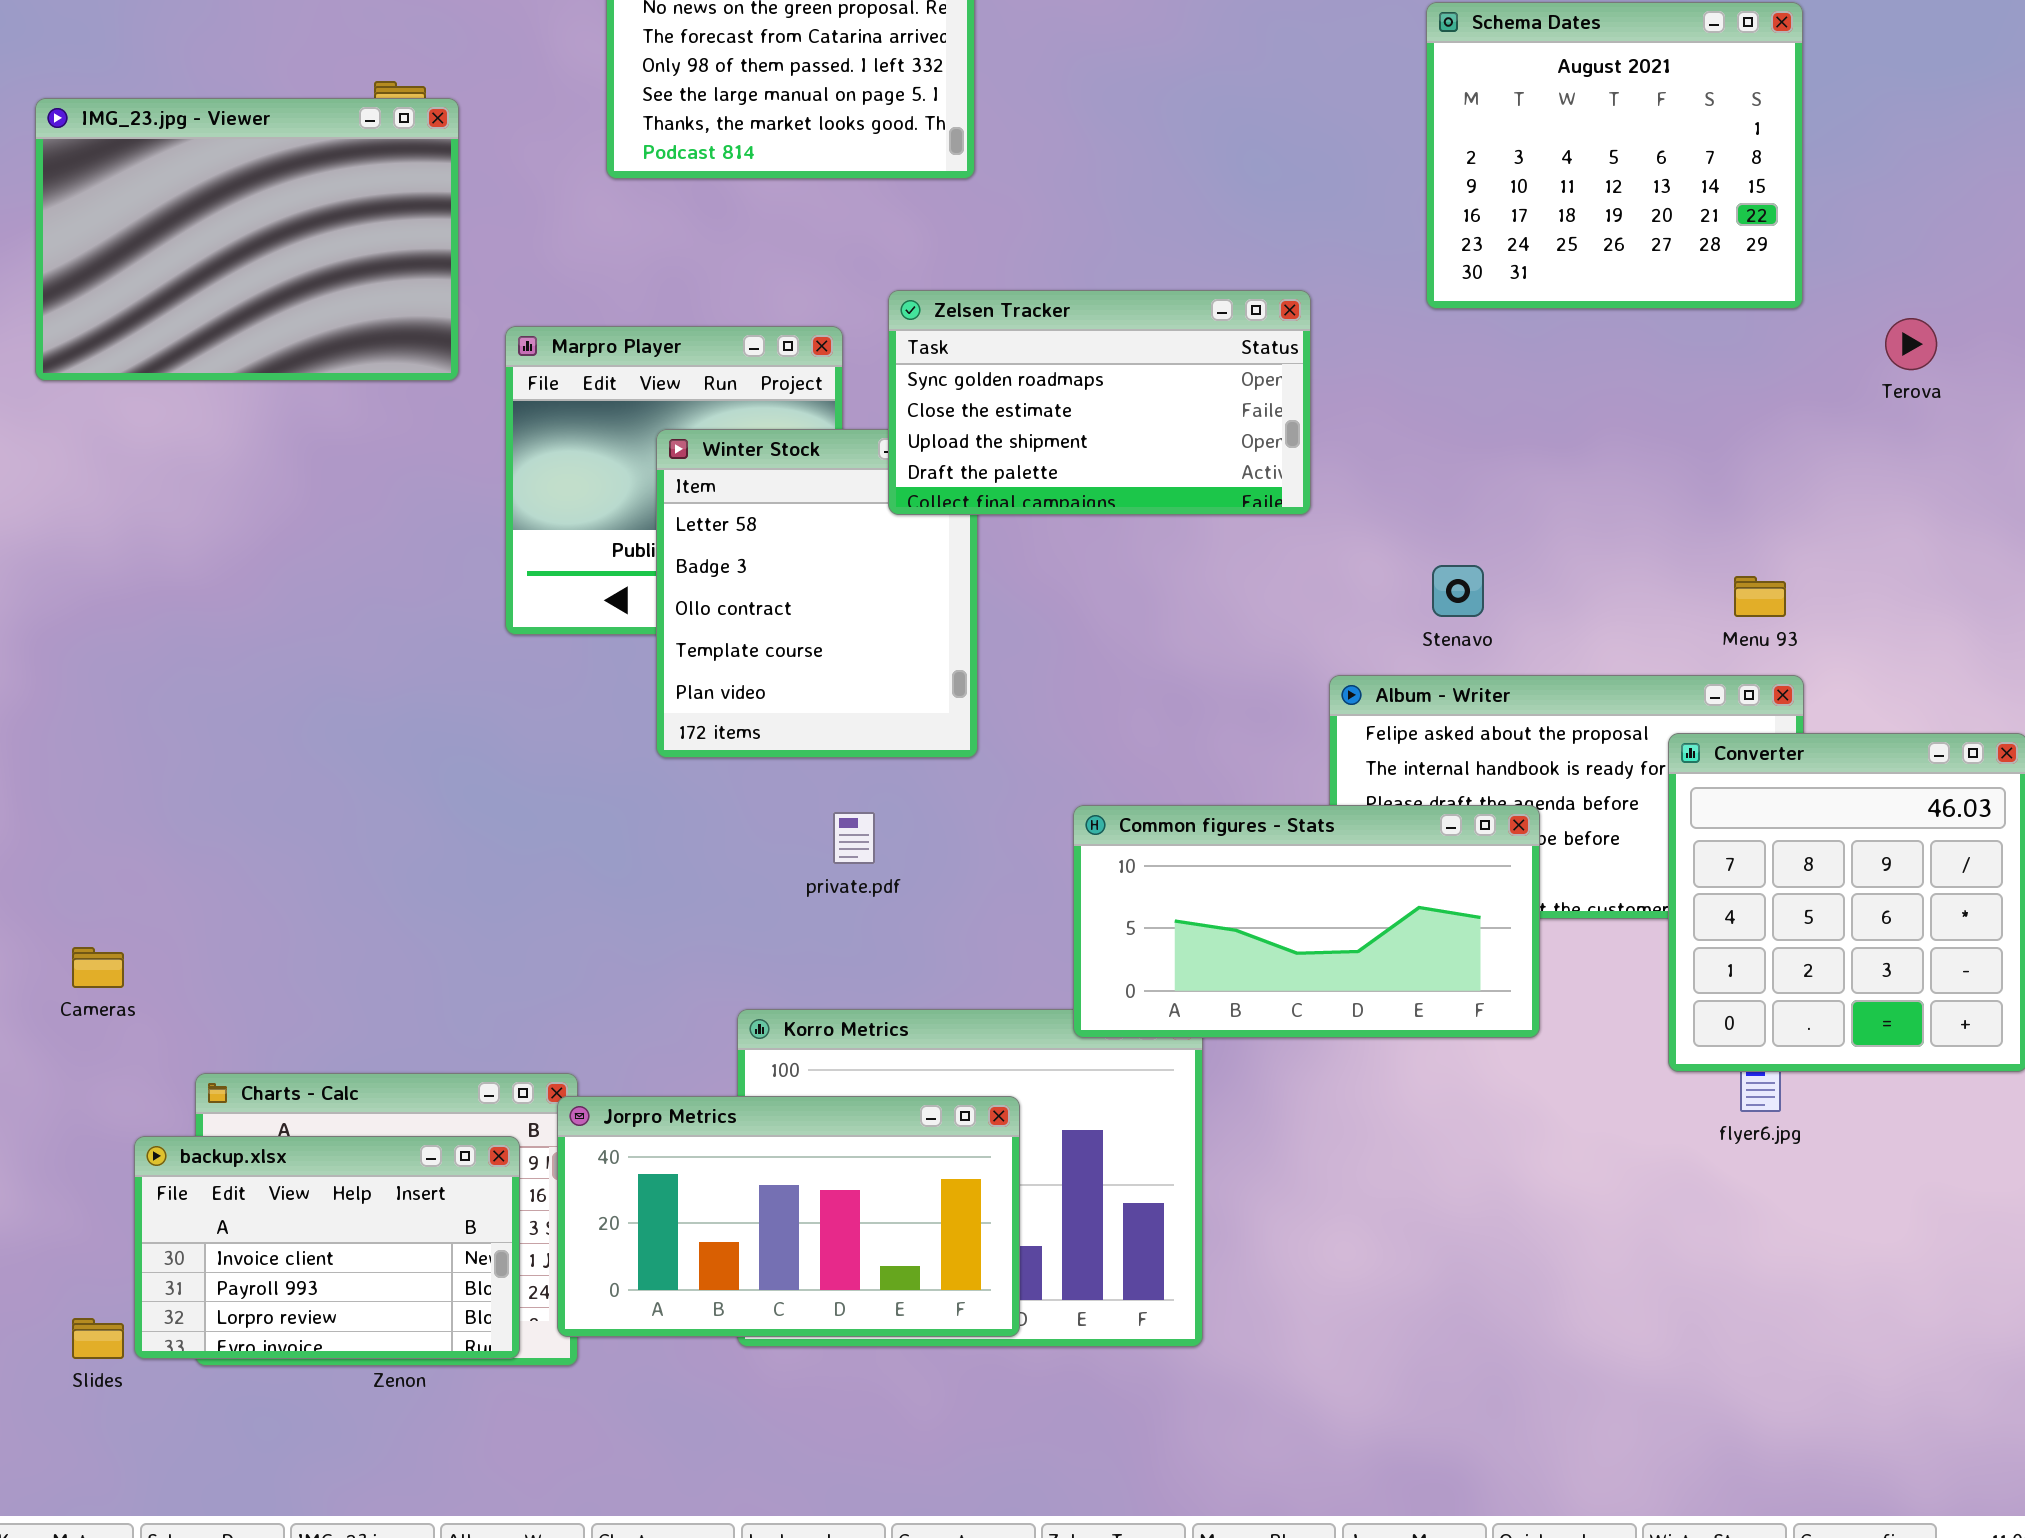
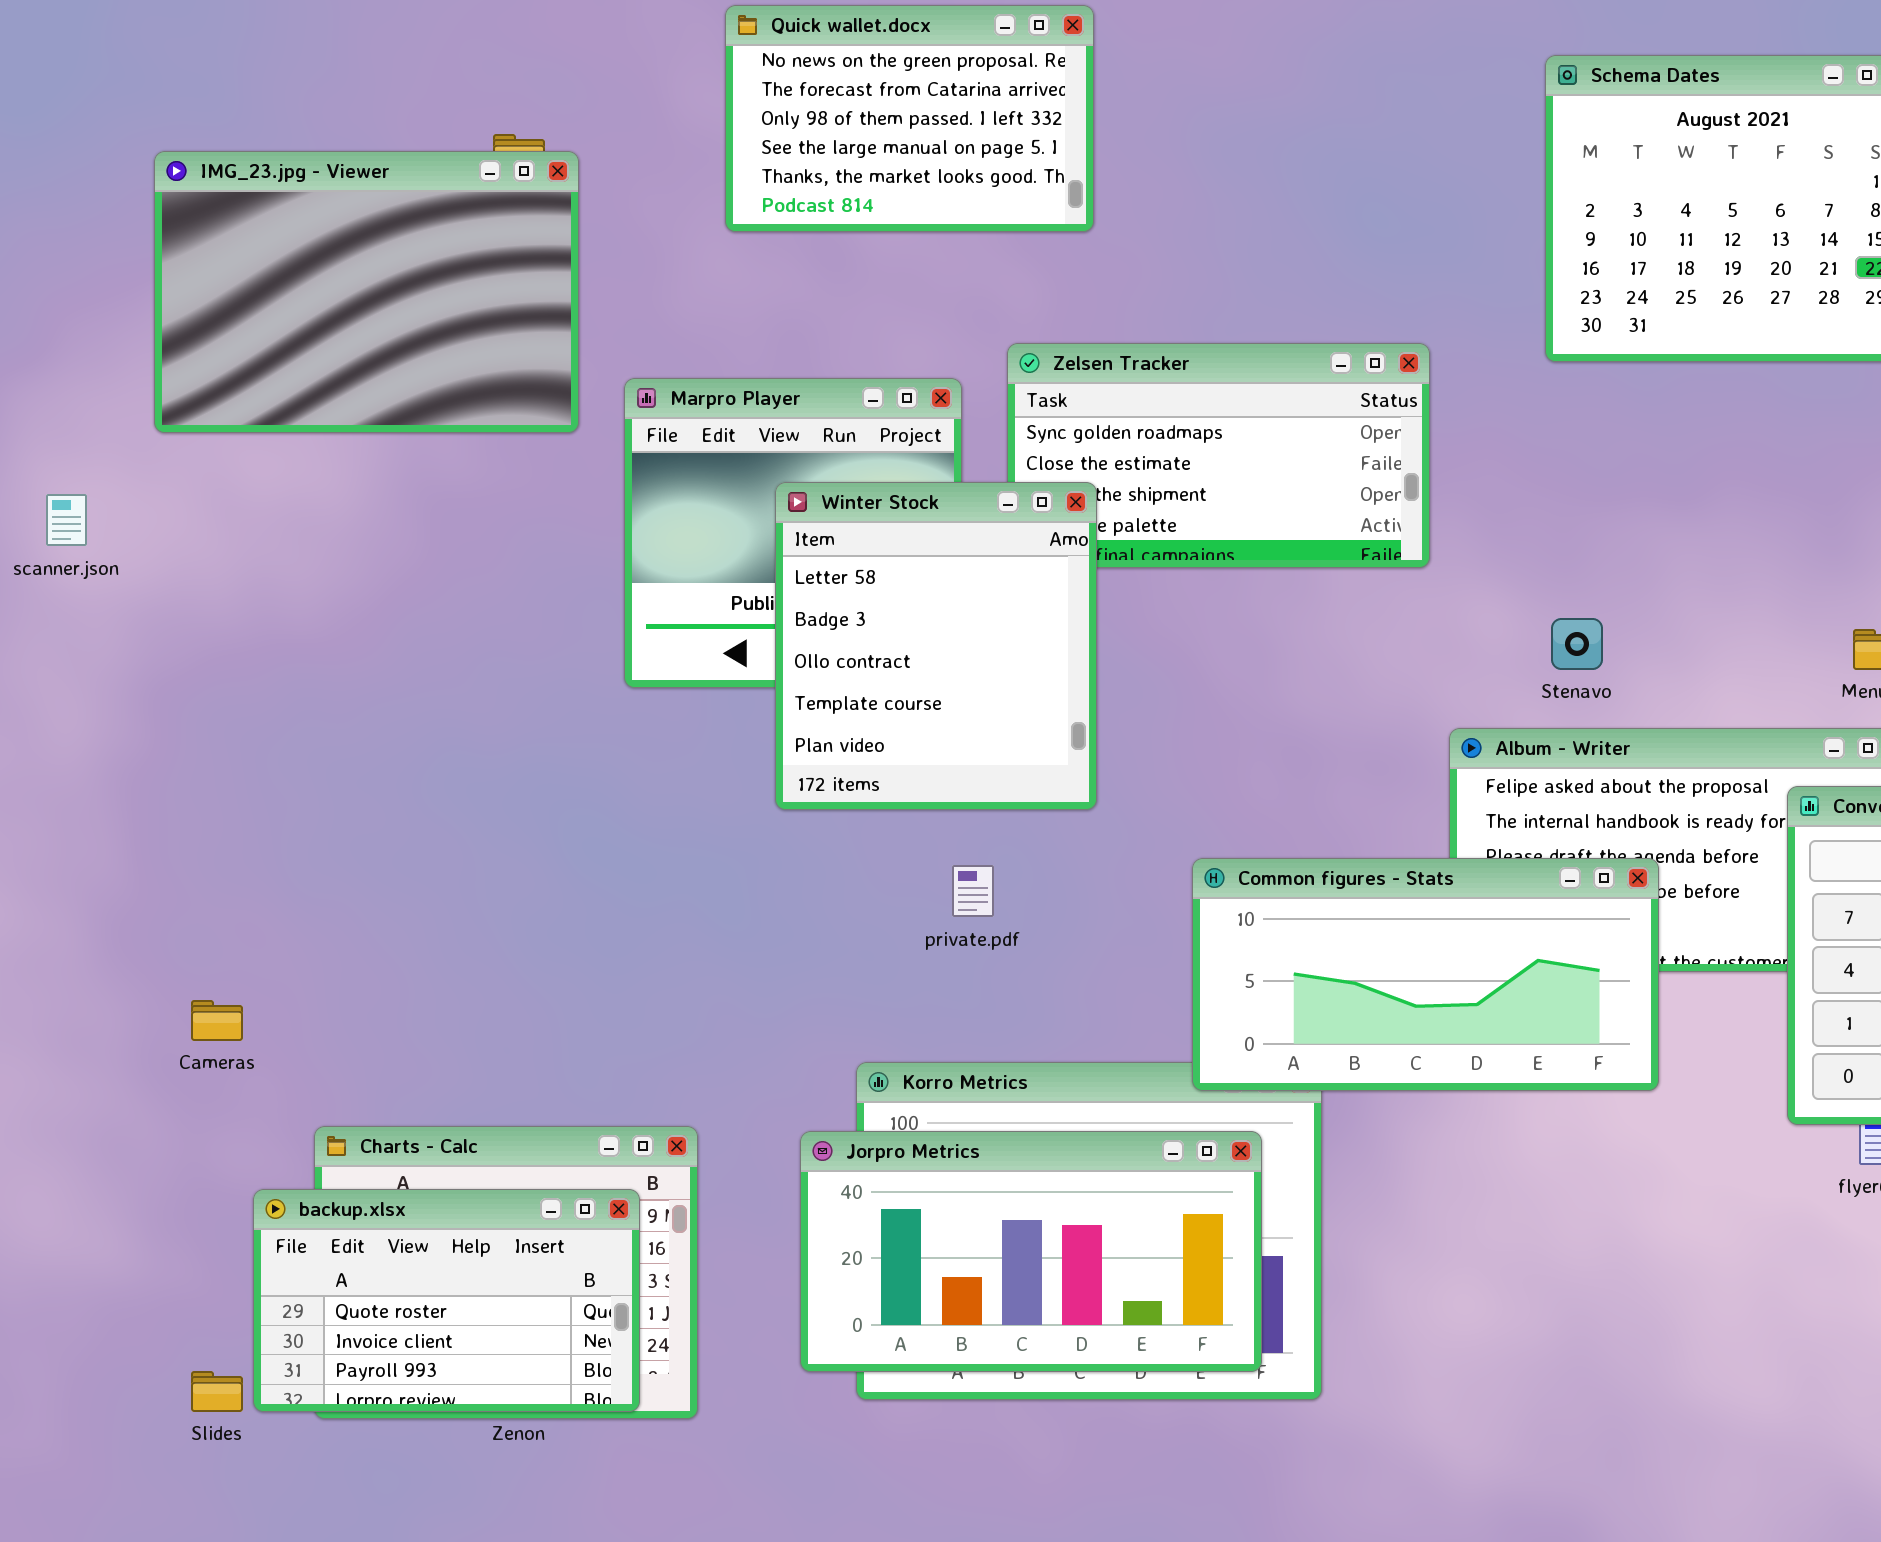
Winter Stock: [656,429,978,758] -> [775,482,1097,810], raised
Jorpro Metrics: [557,1096,1020,1337] -> [800,1131,1262,1372], moved
backup.xlsx: [134,1136,520,1359] -> [253,1189,640,1412], scrolled up 1 row

